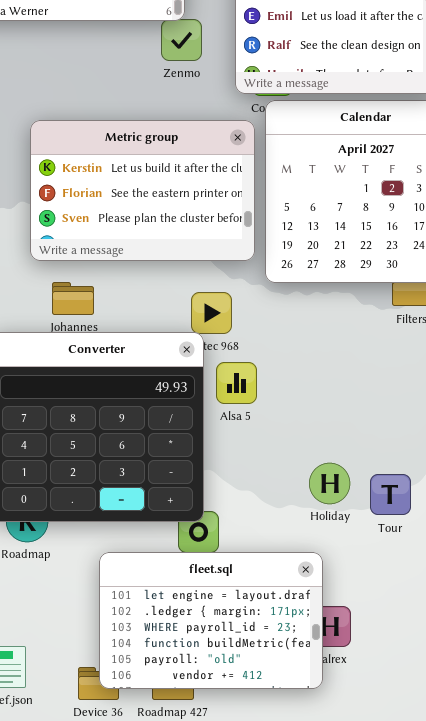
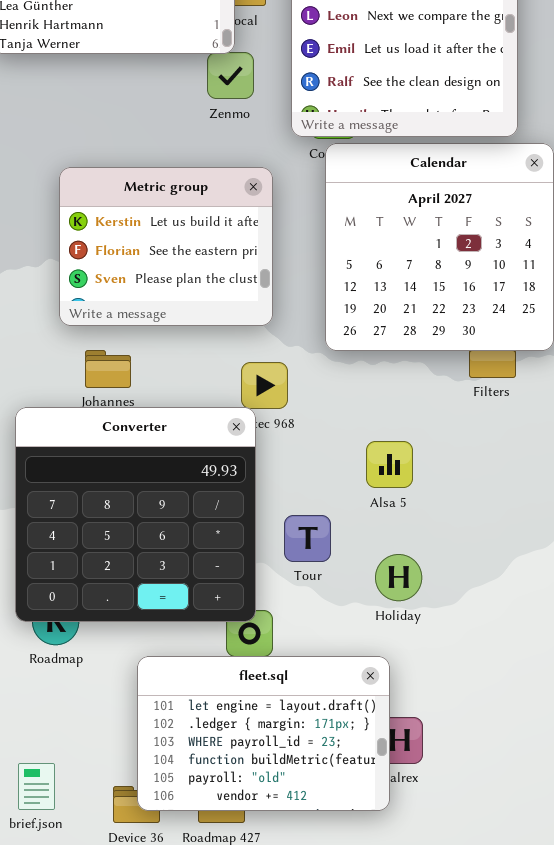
Metric group: [30,120,255,261] -> [59,167,273,326], resized
Alsa 5: [216,362,257,404] -> [366,441,413,488], moved
Tour: [370,474,411,515] -> [284,515,331,562], moved

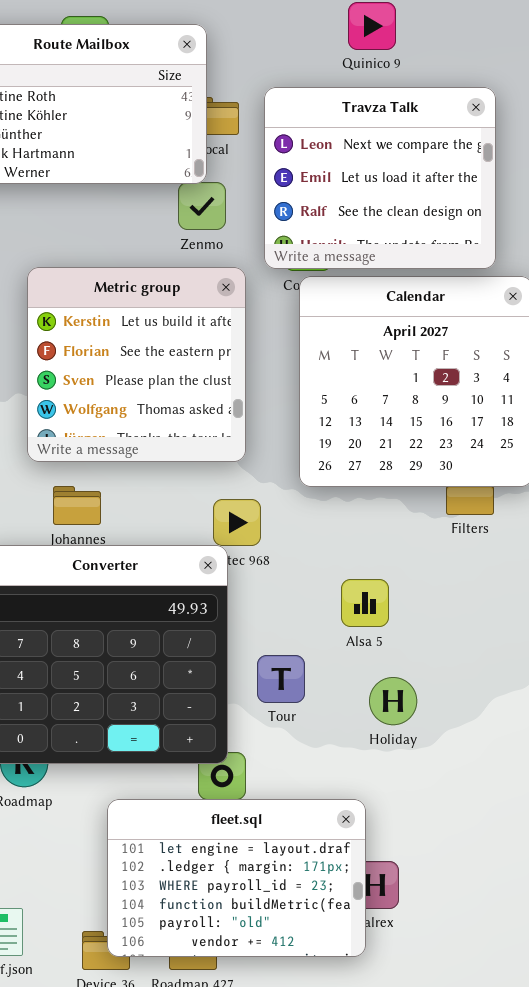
Metric group: [59,167,273,326] -> [27,267,246,462], resized
Holiday: [375,554,422,601] -> [369,677,417,725], moved

